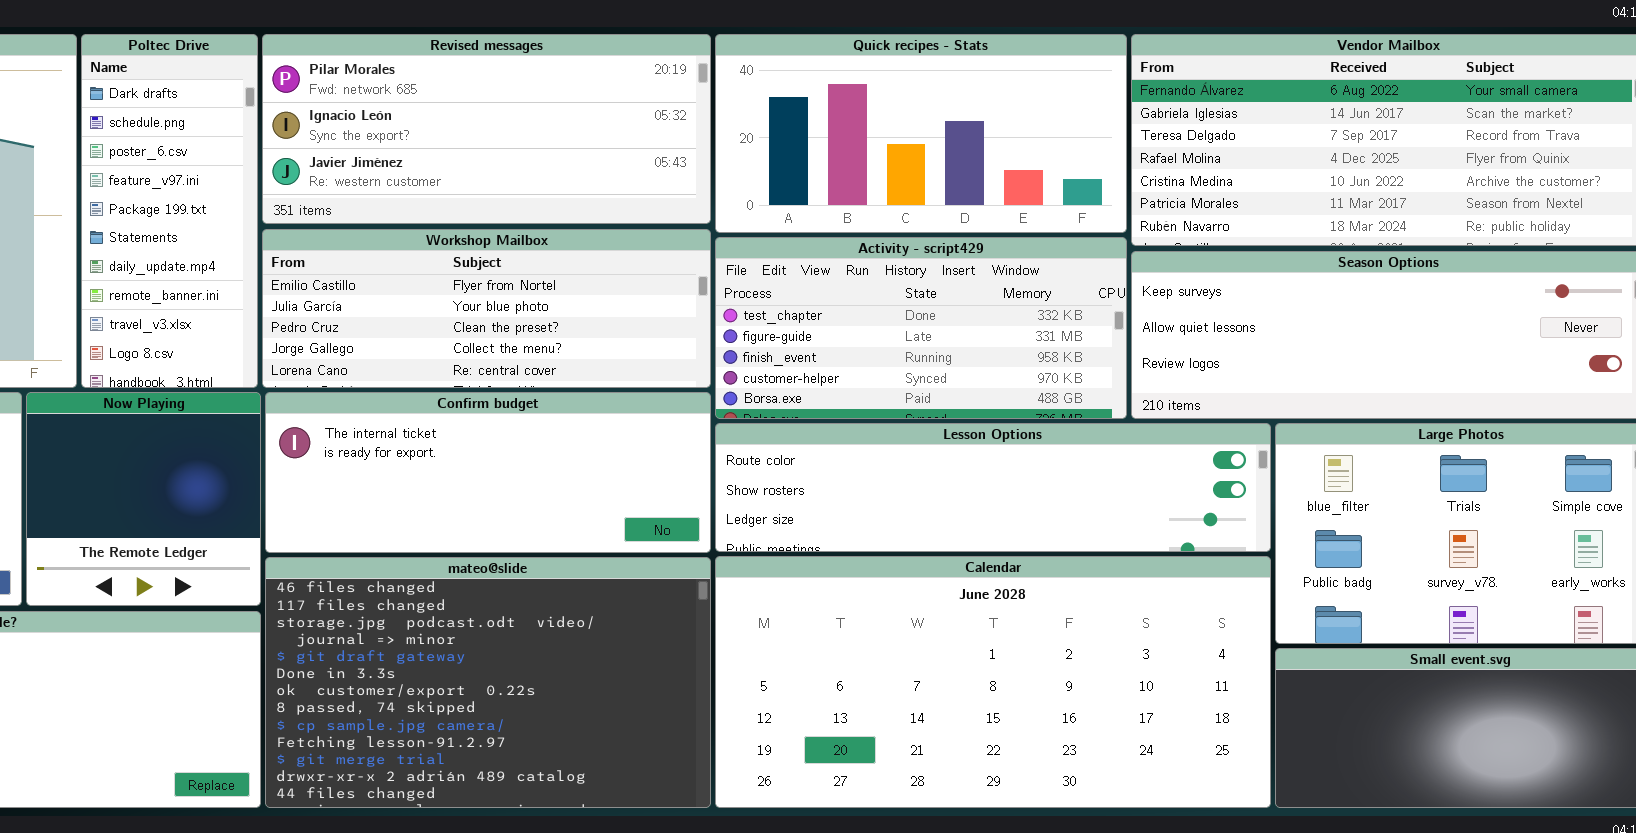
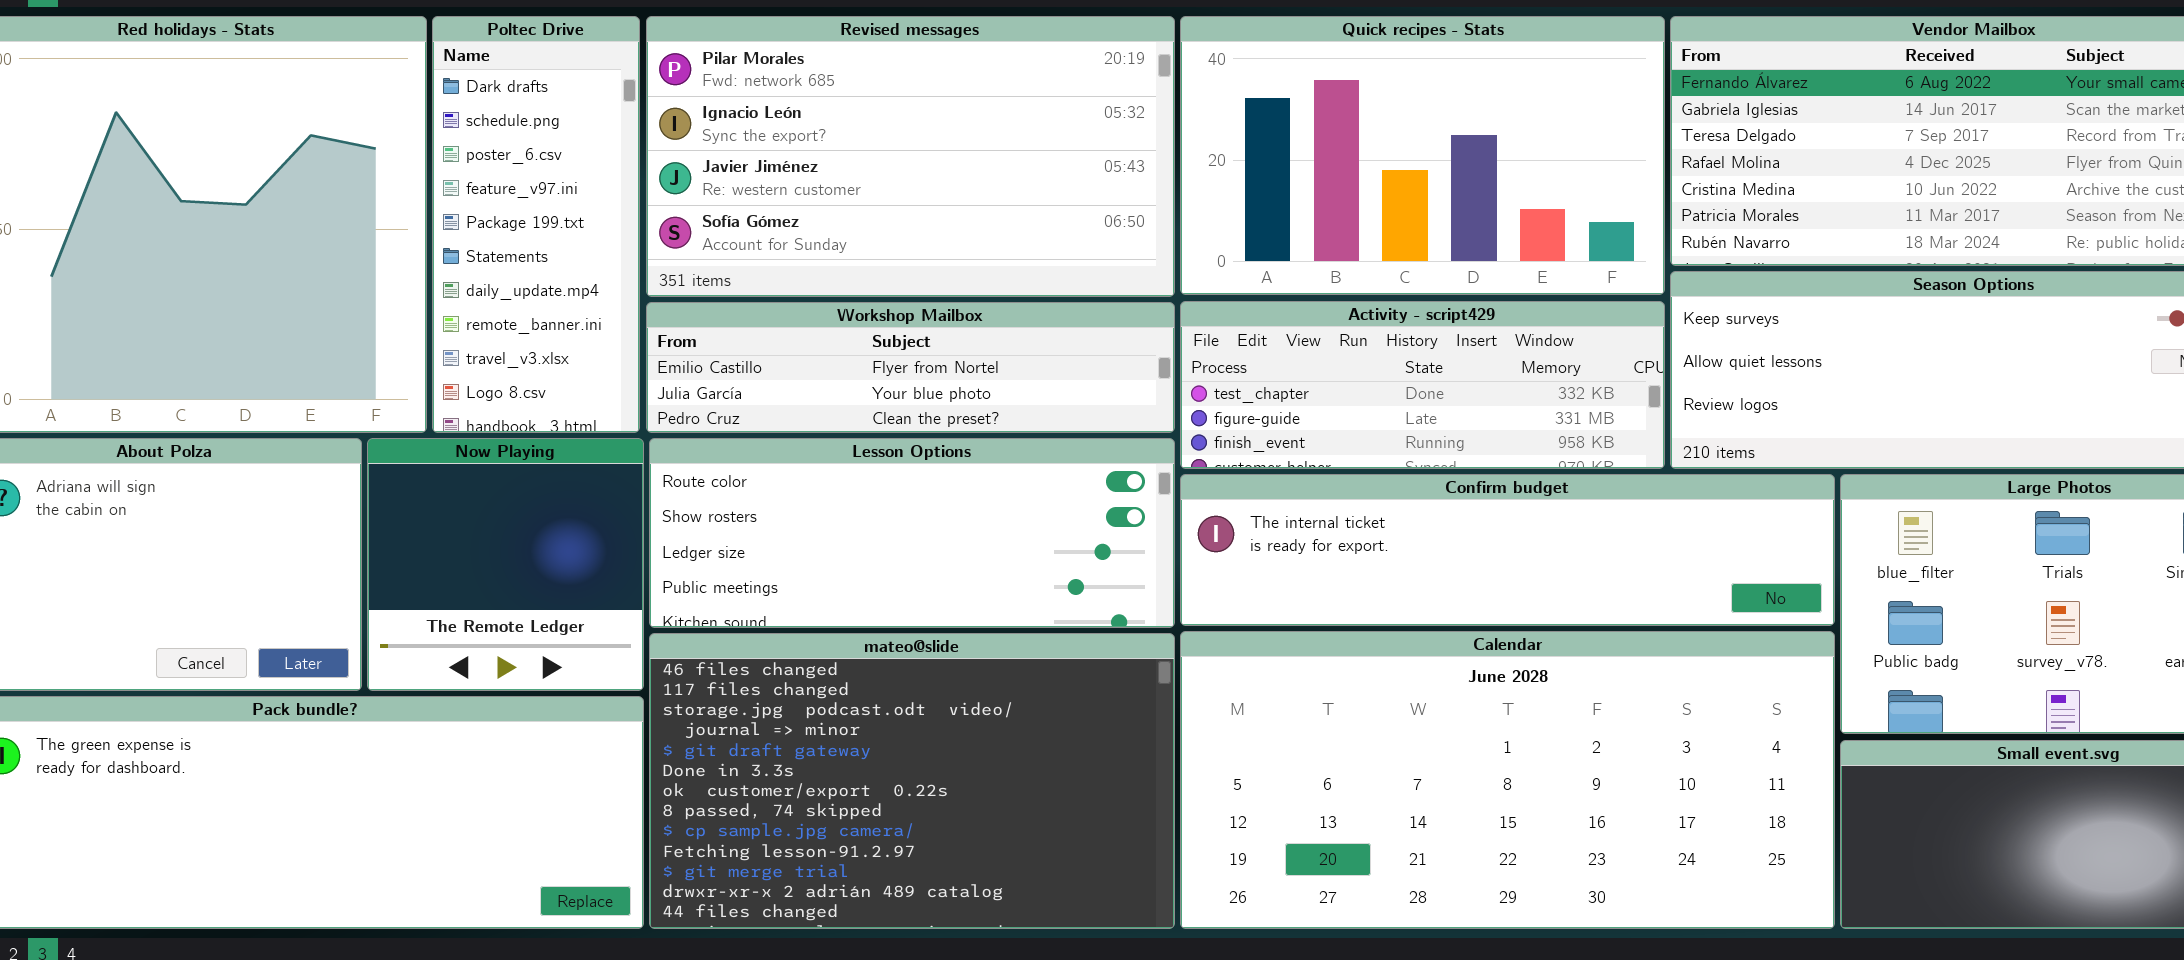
Revised messages: [262,34,711,224] -> [646,16,1175,297], resized
Quick recipes - Stats: [715,34,1127,233] -> [1180,16,1665,295], resized
Workshop Mailbox: [262,229,711,388] -> [646,302,1175,433], resized
Activity - script429: [715,237,1127,419] -> [1180,301,1665,469], resized
Confirm budget: [265,392,711,553] -> [1180,474,1835,626], moved, resized
Lesson Options: [715,423,1271,552] -> [649,438,1175,628], moved, resized

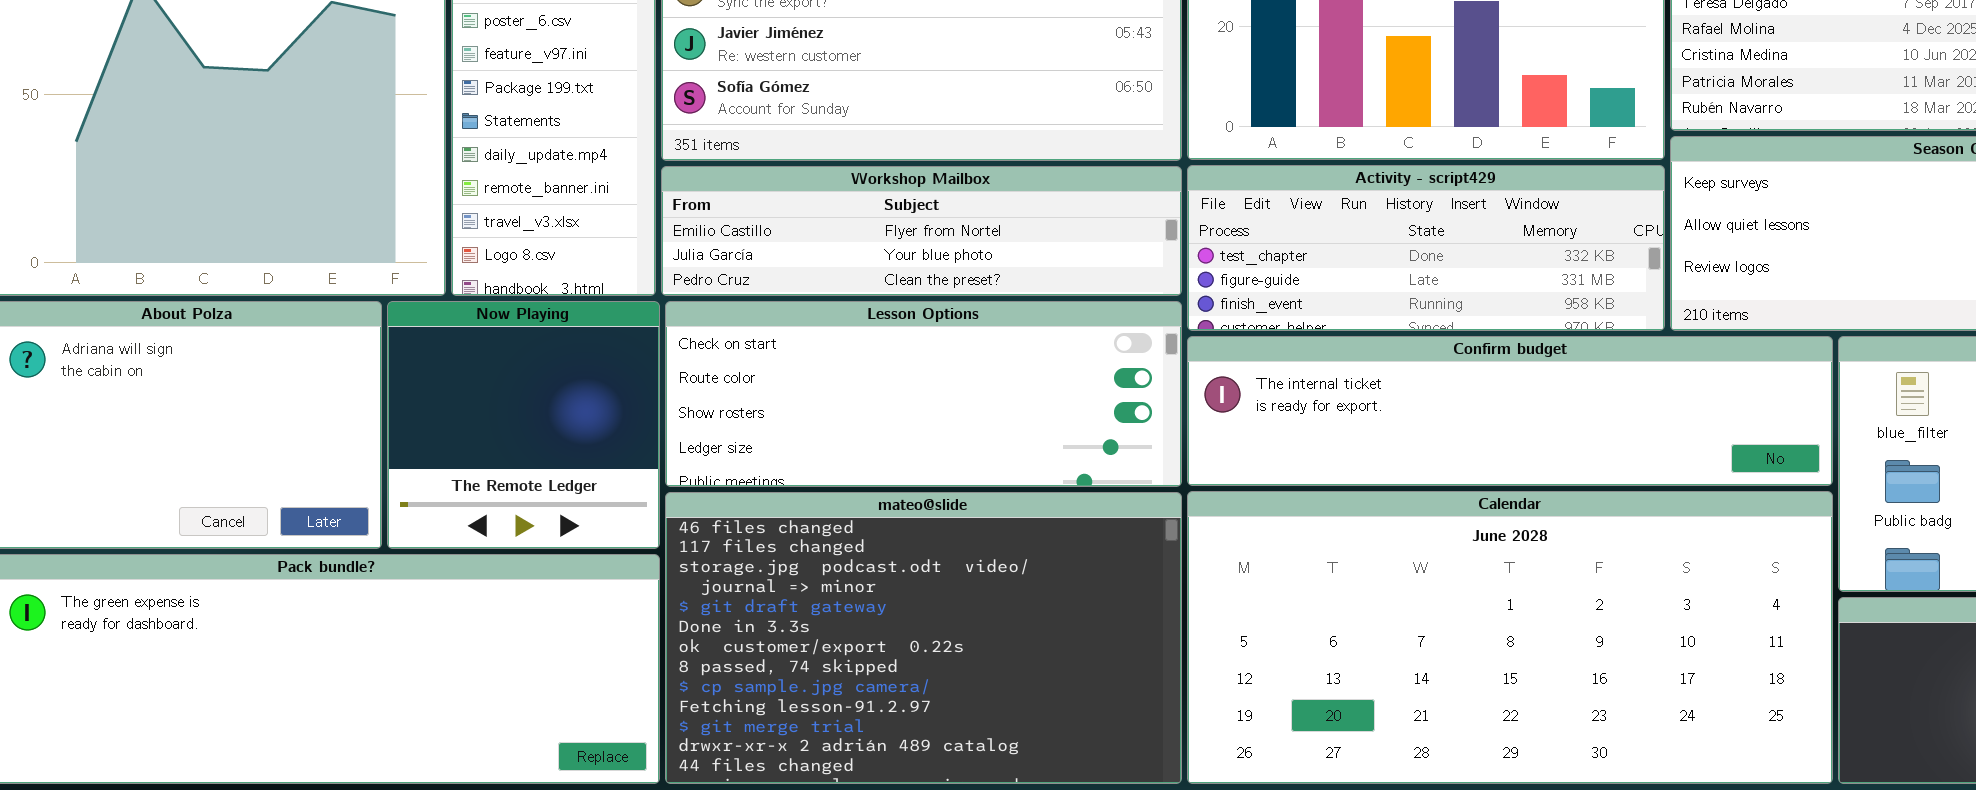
Lesson Options: [649,438,1175,628] -> [665,301,1182,487], scrolled up 1 row

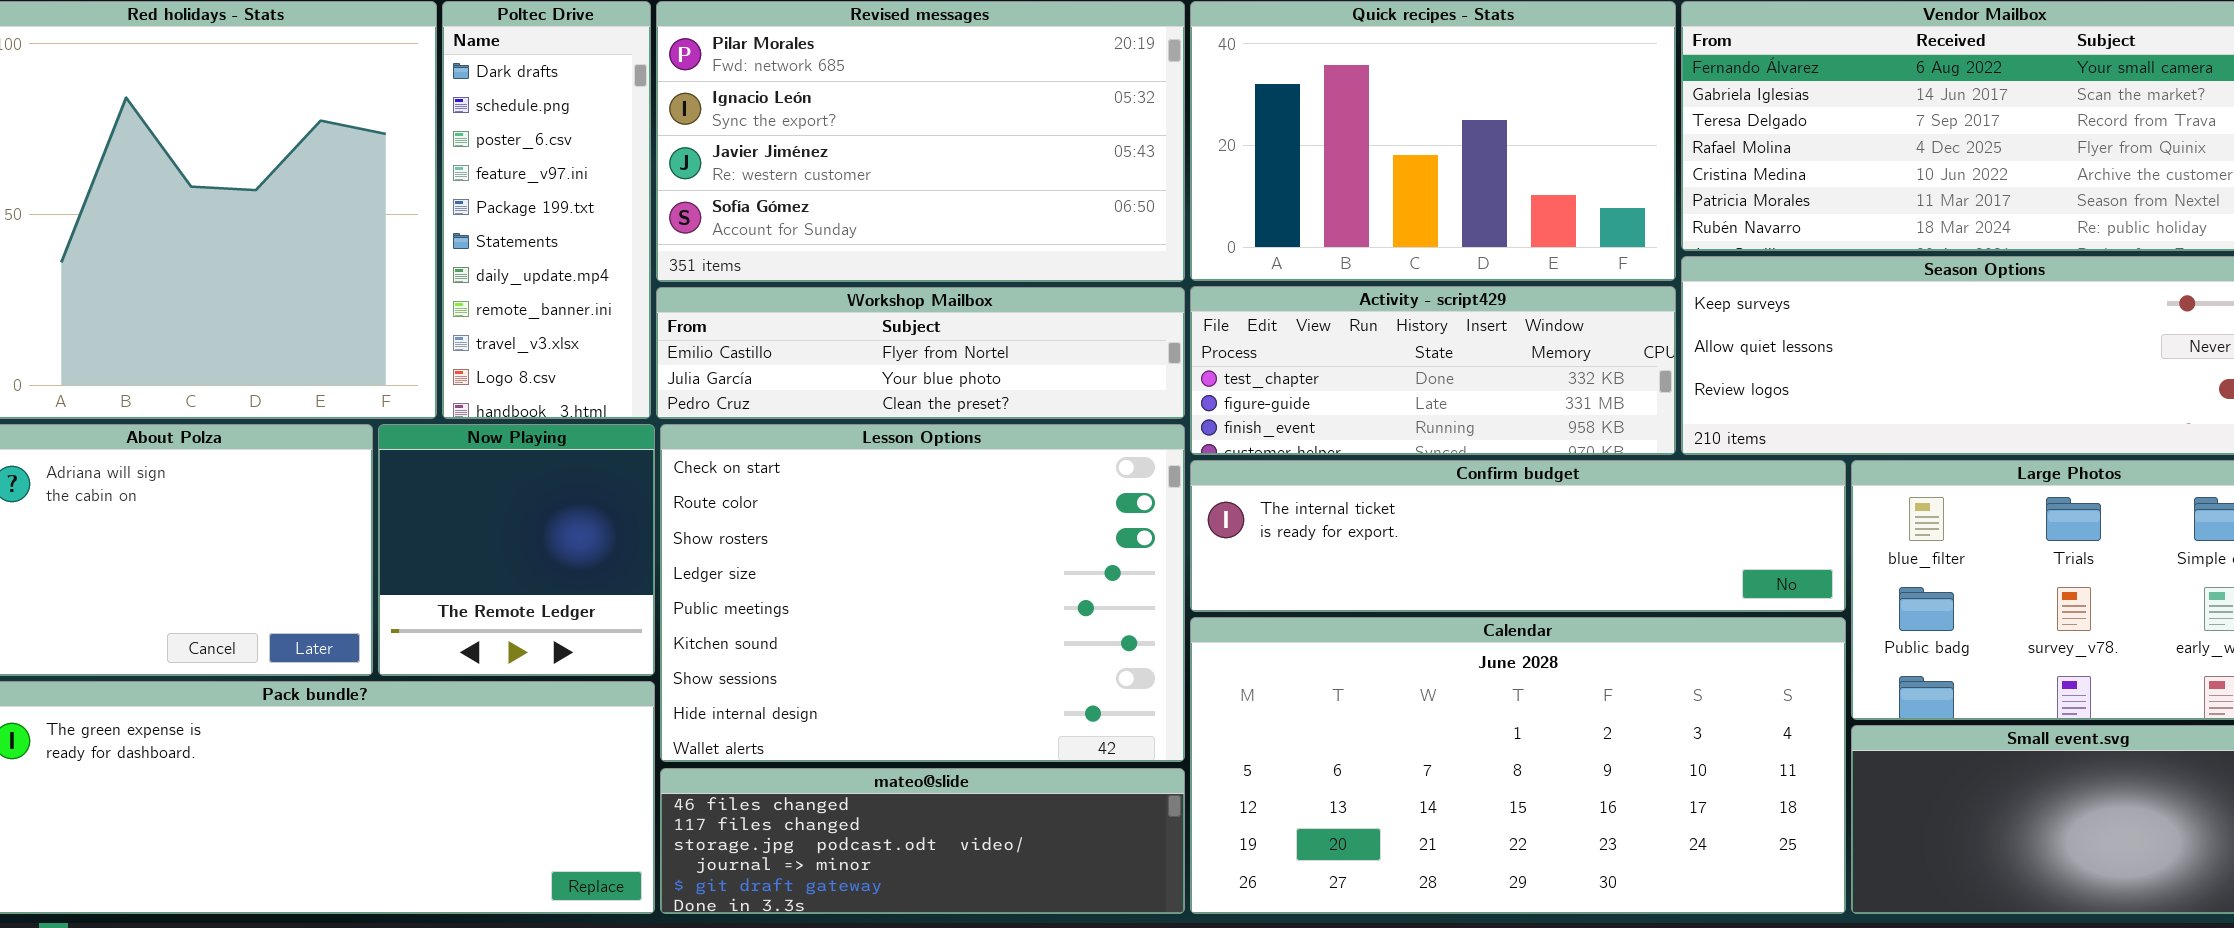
Lesson Options: [665,301,1182,487] -> [660,424,1185,762], resized
mateo@slide: [665,492,1182,784] -> [660,768,1185,914], resized

